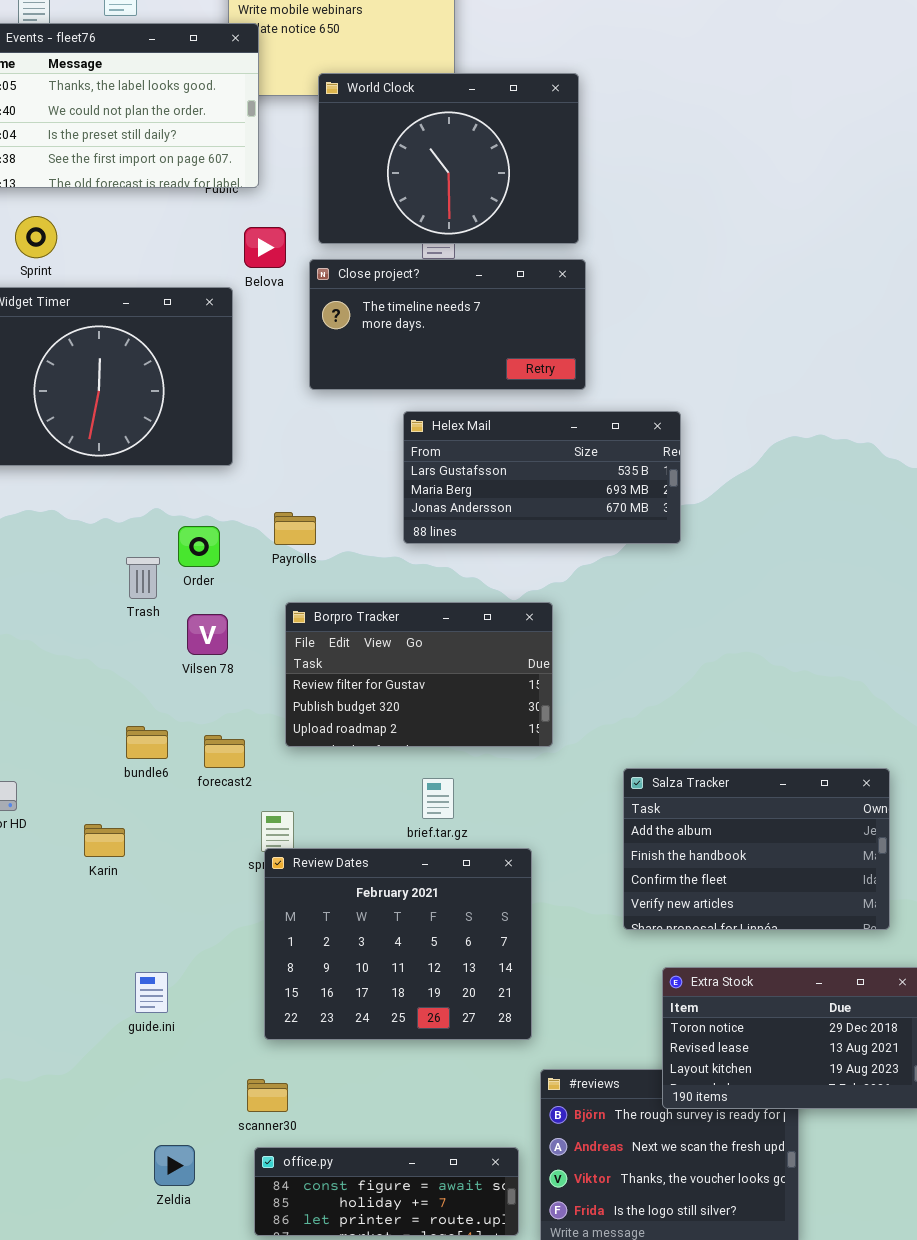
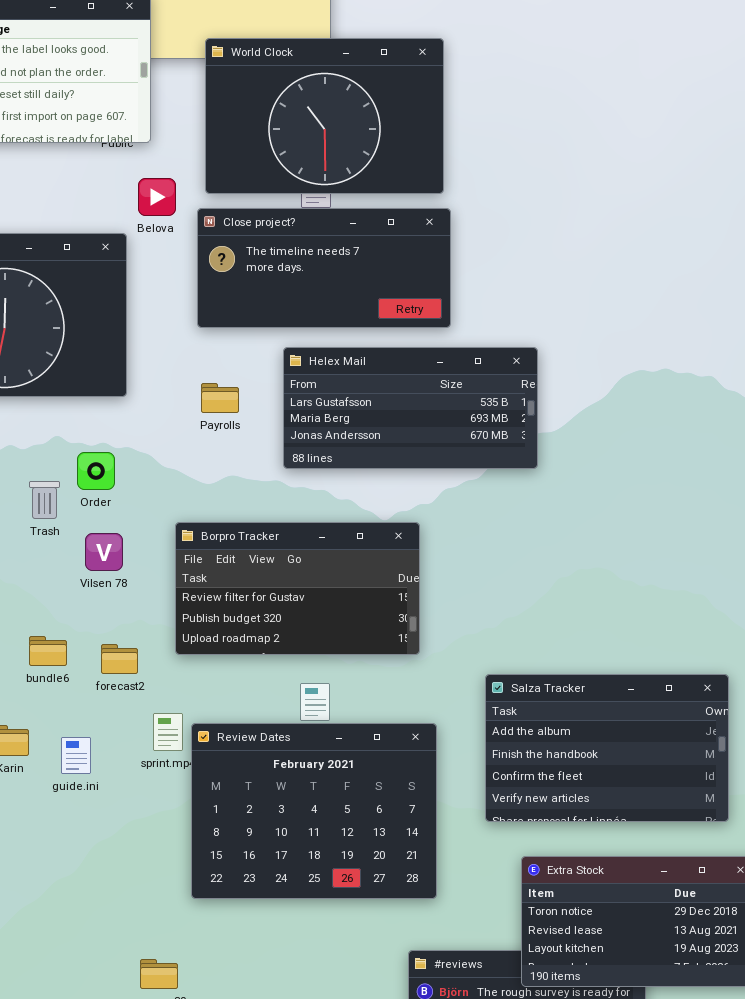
Payrolls: [274,512,316,545] -> [201,383,239,413], moved
Review Dates: [264,848,532,1040] -> [191,723,437,899], moved
guide.ini: [135,972,168,1013] -> [61,737,91,774], moved

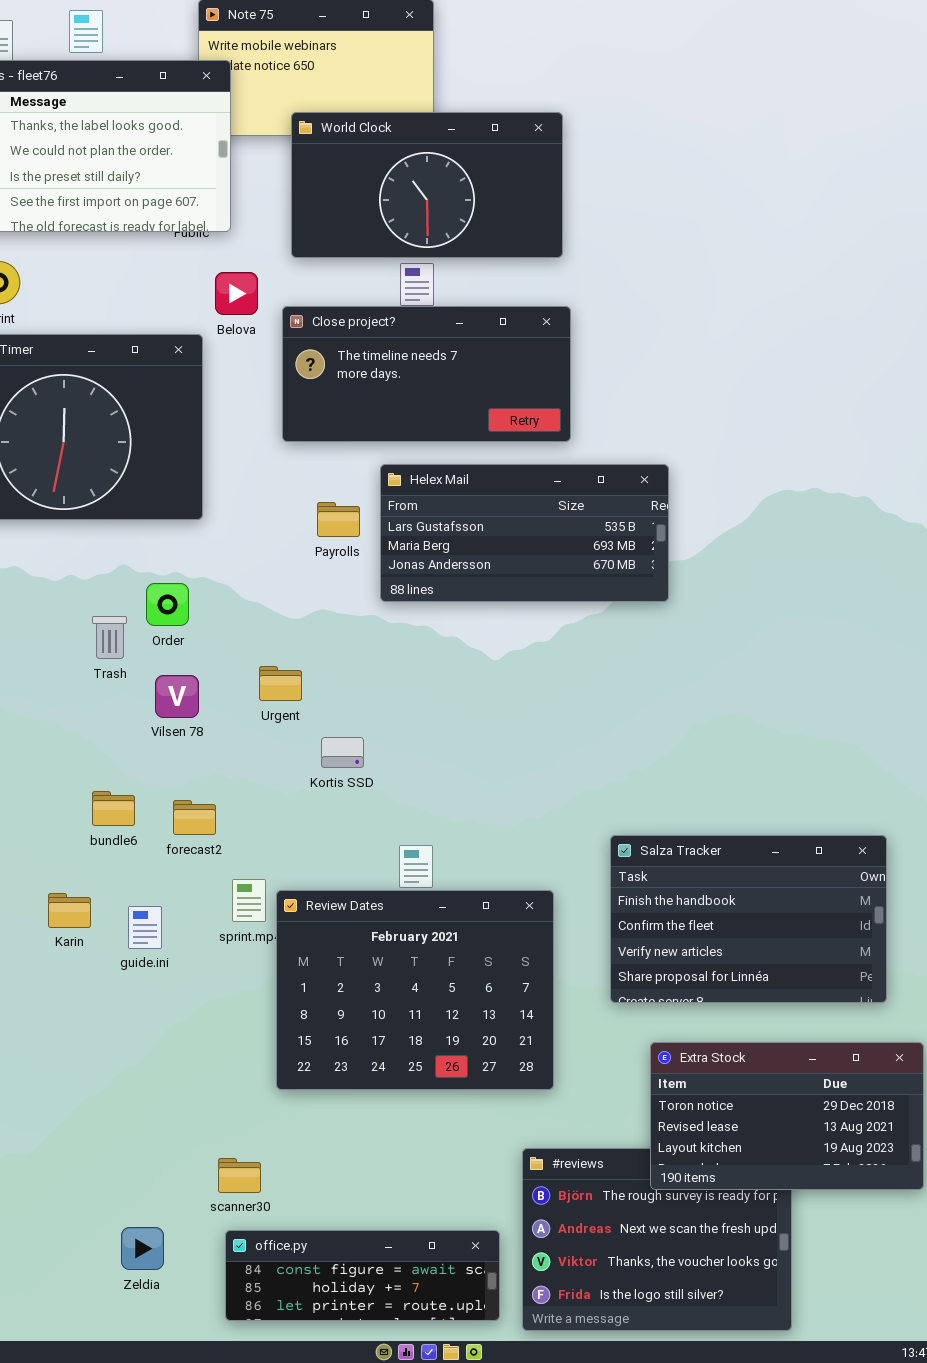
World Clock: [205,38,444,194] -> [291,112,563,258], resized
Payrolls: [201,383,239,413] -> [317,502,360,537], moved
Borpro Tracker: [175,522,420,655] -> none, closed
Salza Tracker: [485,674,729,822] -> [610,835,887,1003], scrolled down 1 row

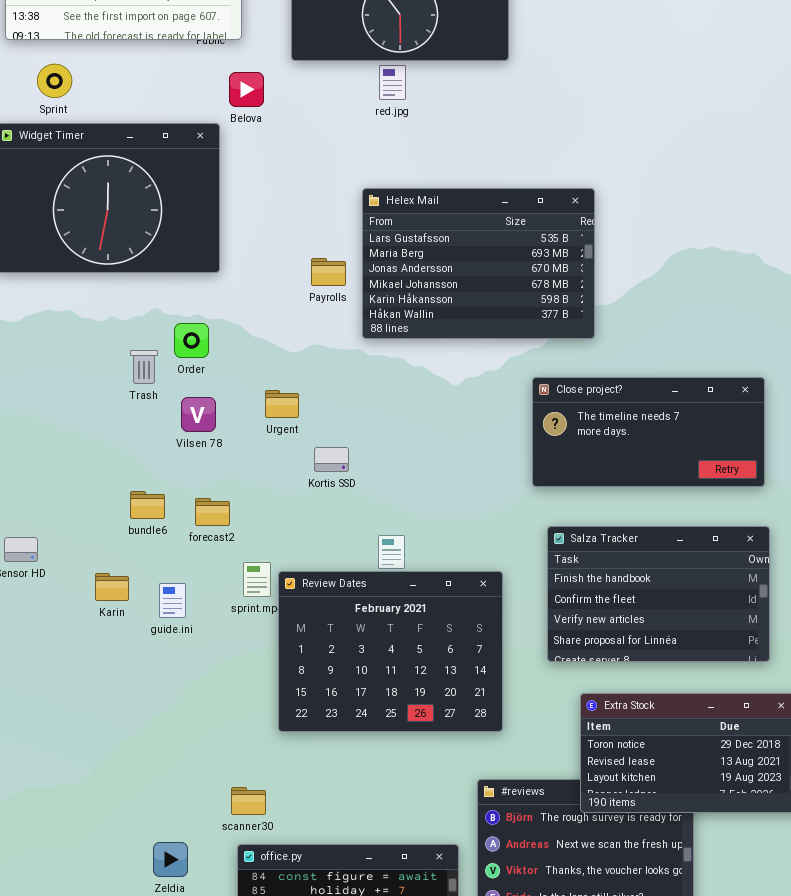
Close project?: [282,306,571,442] -> [532,377,765,487], moved
Helex Mail: [380,464,669,602] -> [362,188,595,339], resized

